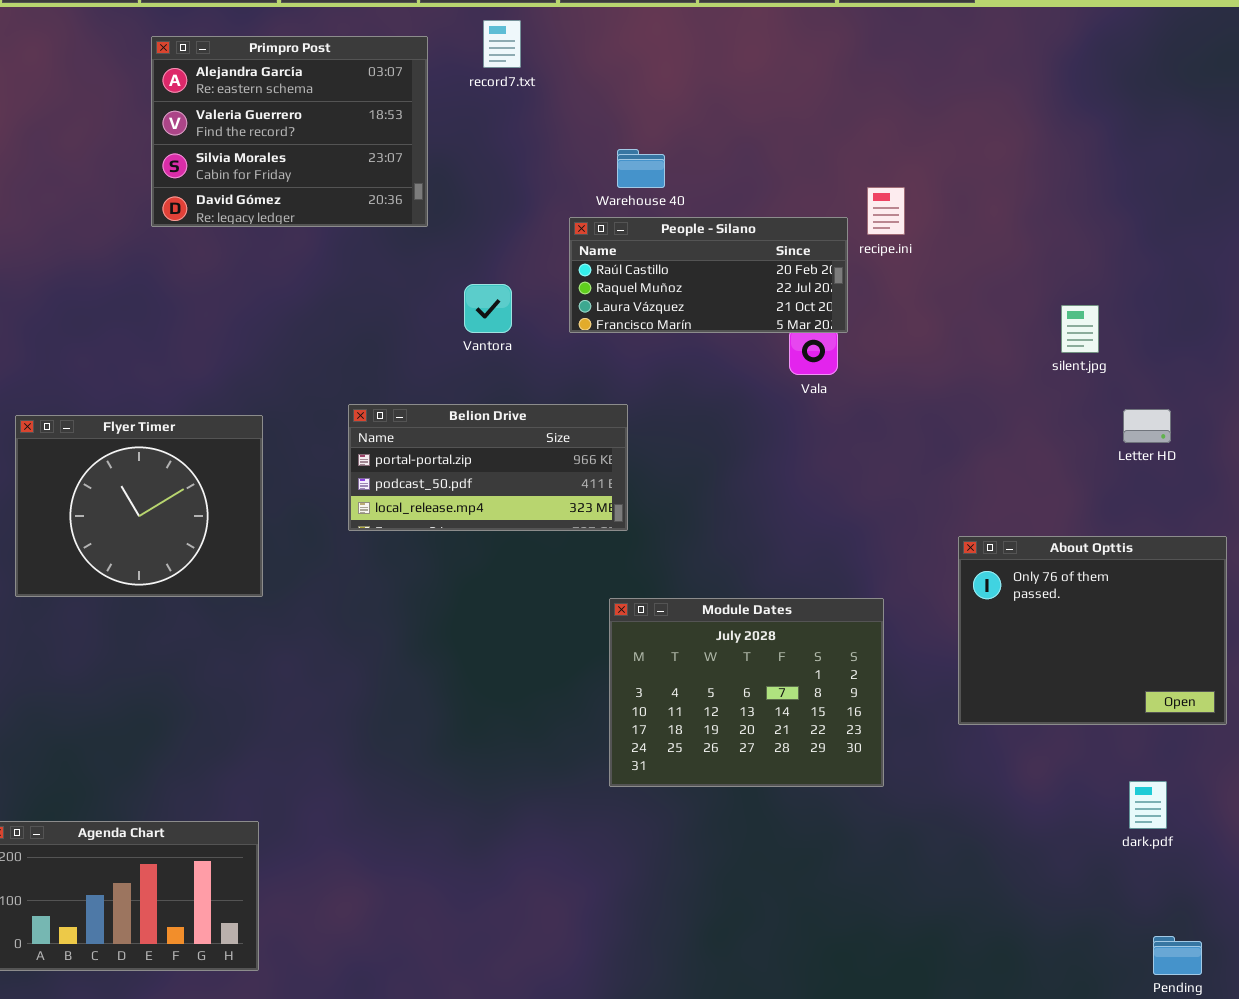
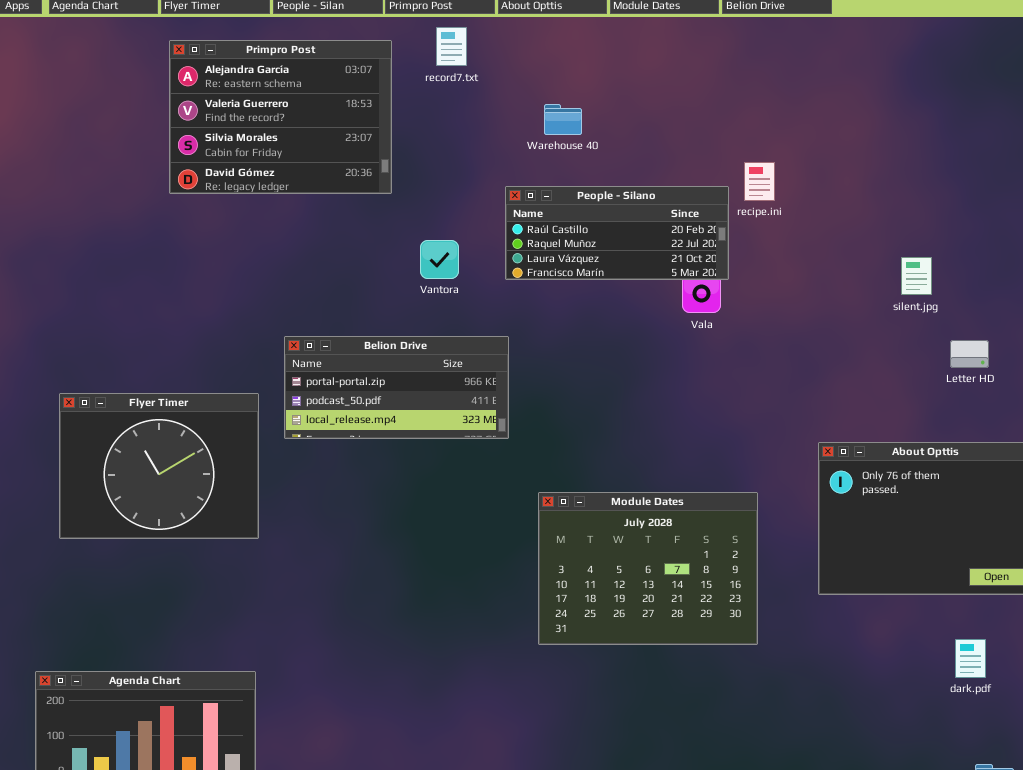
Warehouse 40: [617,149,665,188] -> [544,104,582,135], moved
Belion Drive: [348,404,628,531] -> [284,336,509,439], moved
Flyer Timer: [15,415,263,597] -> [59,393,259,539], moved

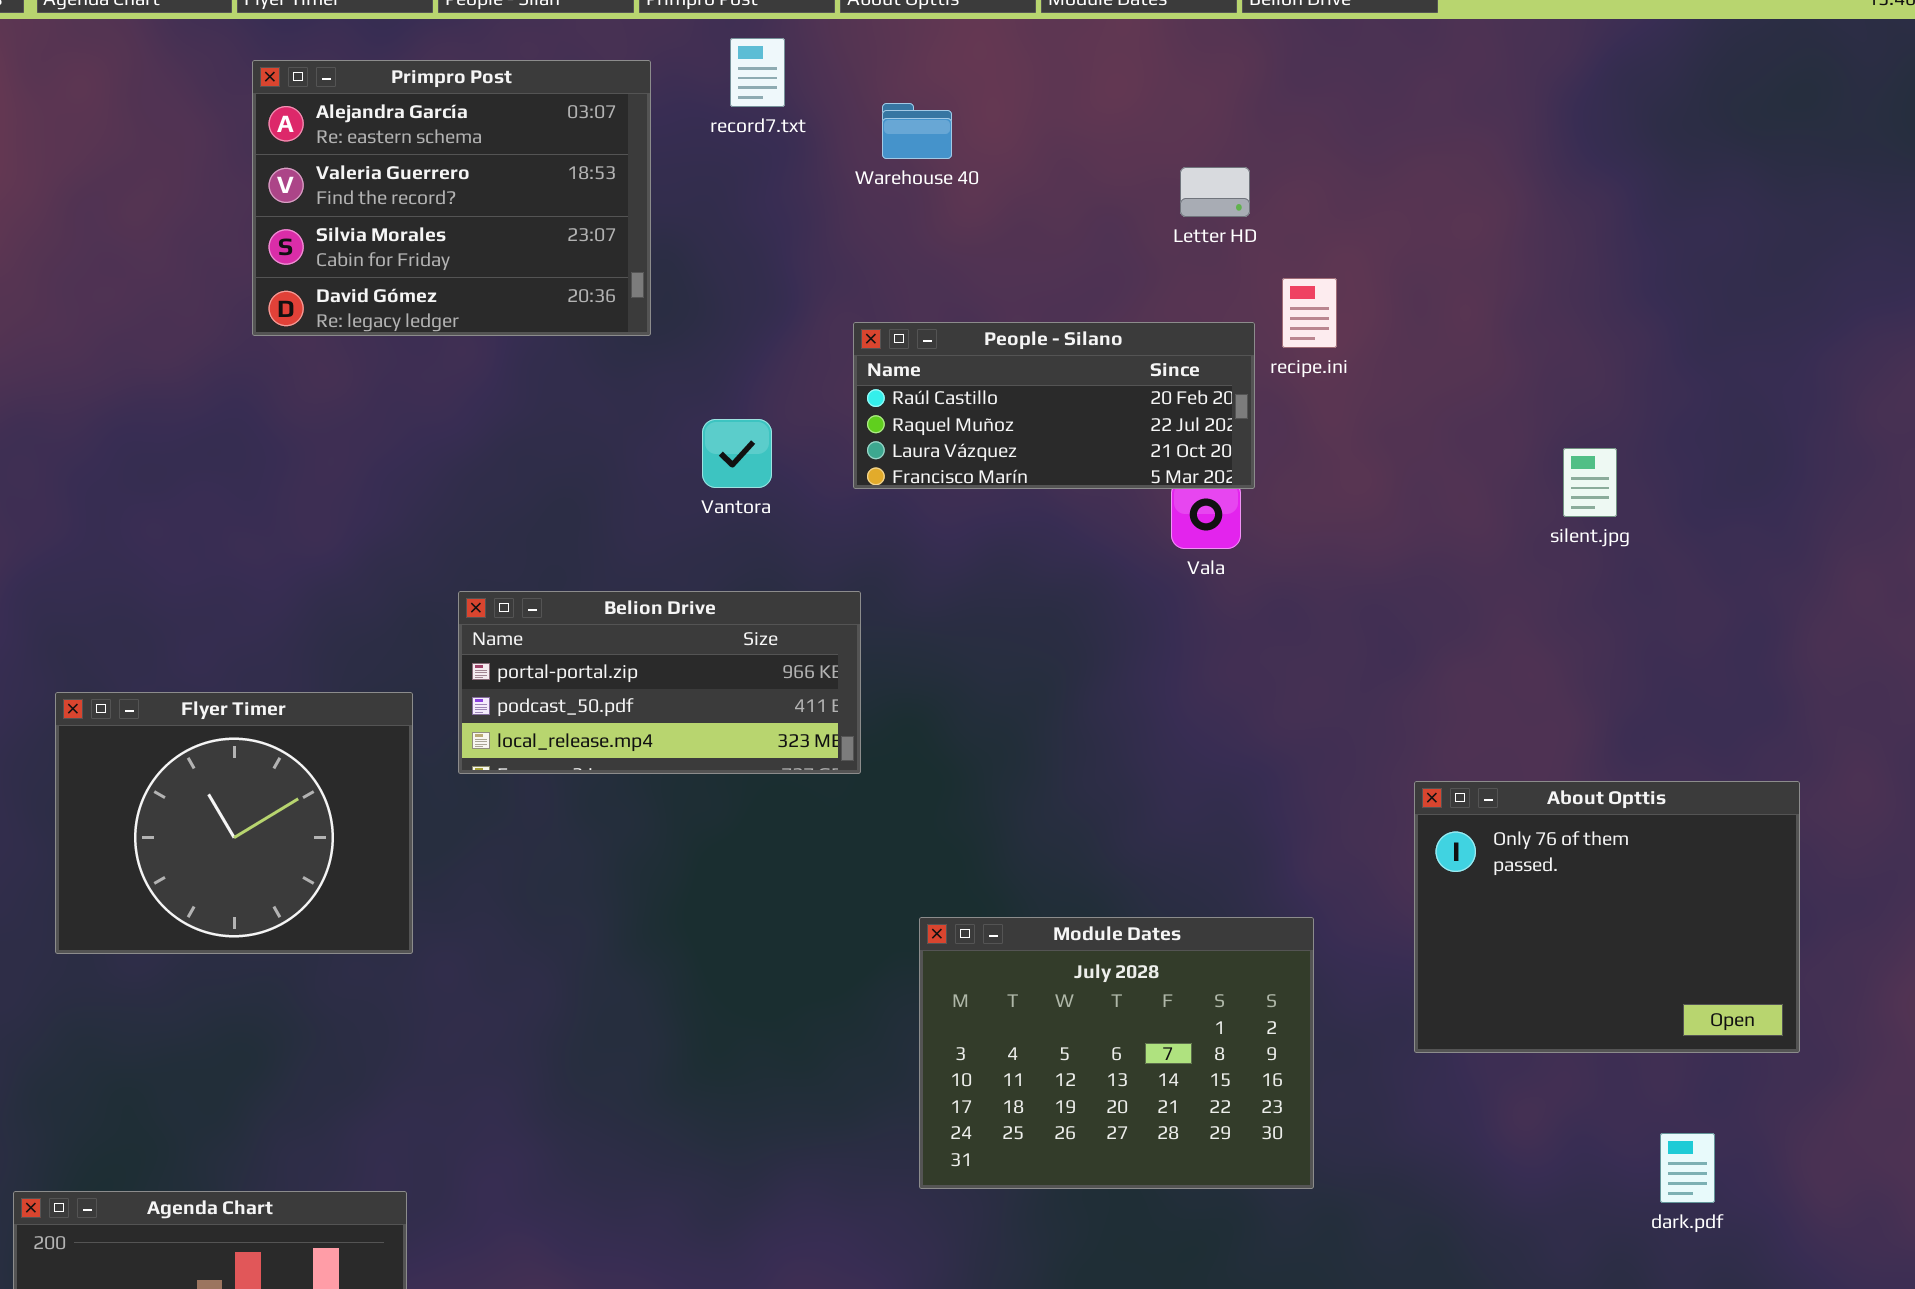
Warehouse 40: [544,104,582,135] -> [882,103,952,159], moved
Letter HD: [950,340,989,368] -> [1180,167,1250,217], moved
Module Dates: [538,492,758,645] -> [919,917,1314,1189], moved

